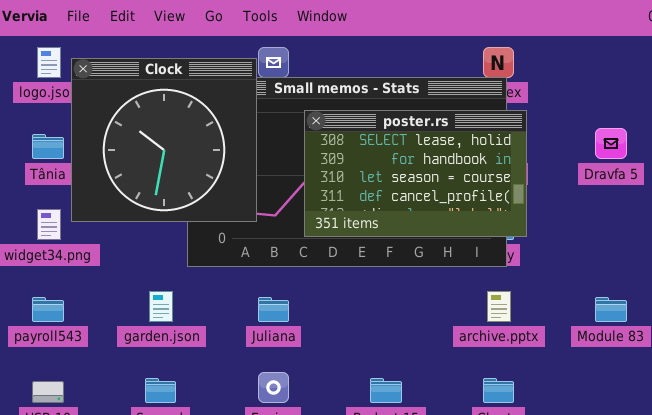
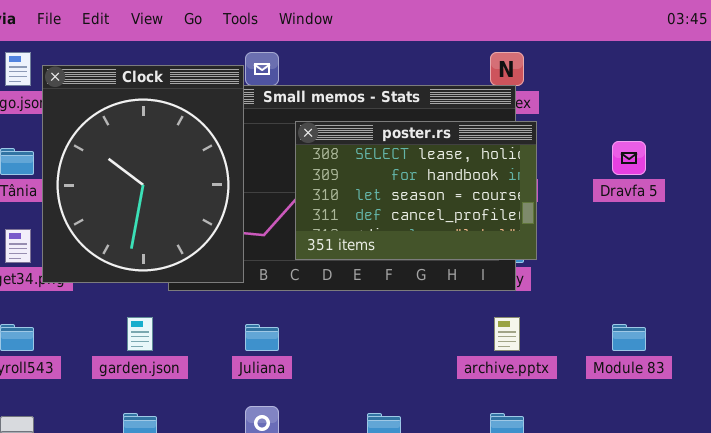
Clock: [71,58,257,222] -> [42,65,244,283], resized

